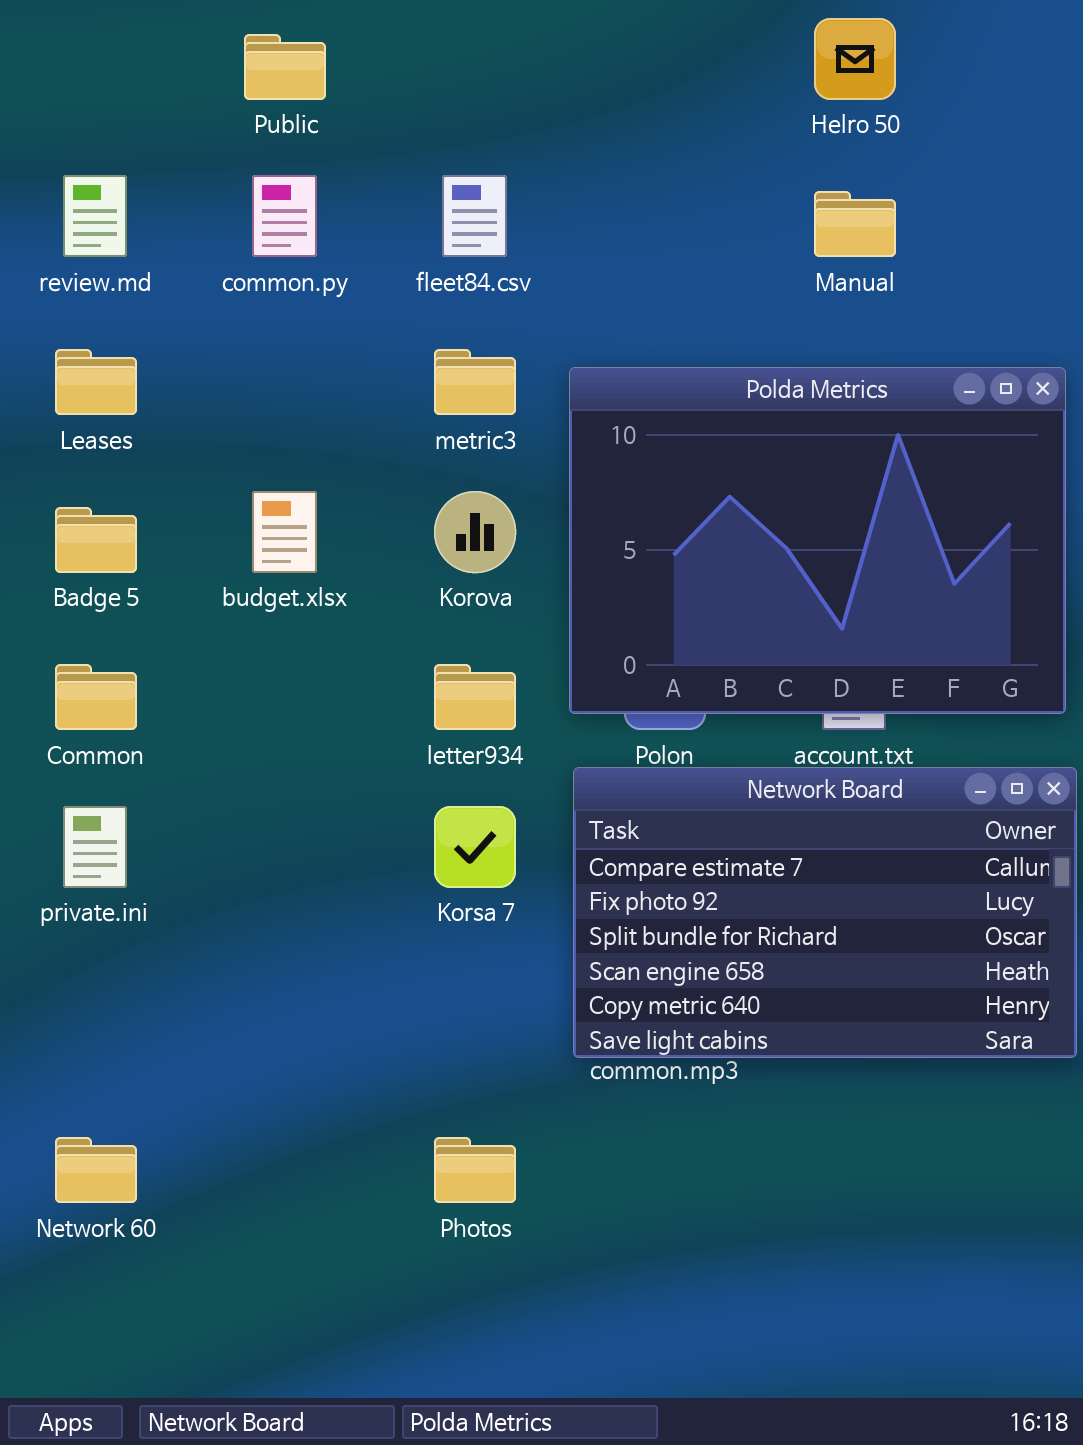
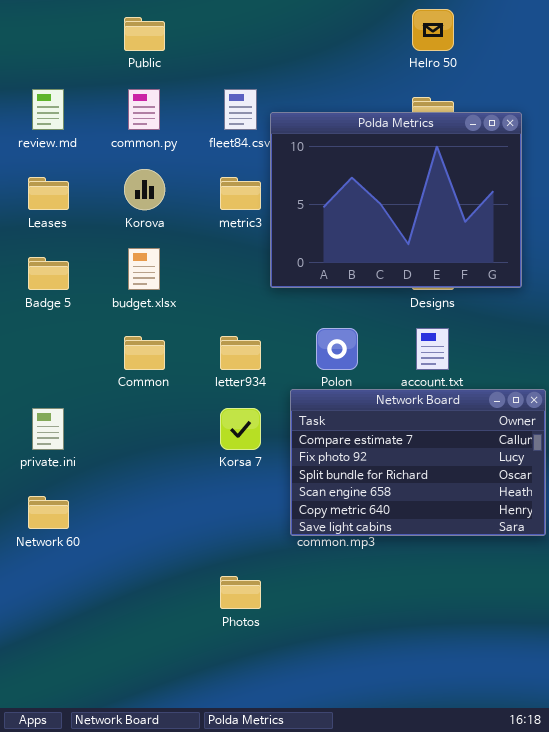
Polda Metrics: [569,367,1066,714] -> [270,112,522,288], moved
Korova: [434,491,516,573] -> [124,169,165,210], moved
Common: [55,664,137,730] -> [124,336,165,370], moved
Network 60: [55,1137,137,1203] -> [28,496,69,529], moved

